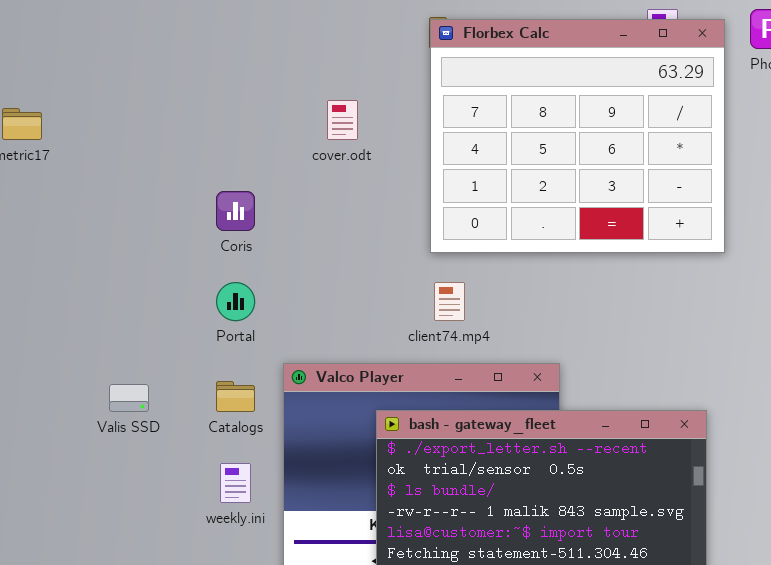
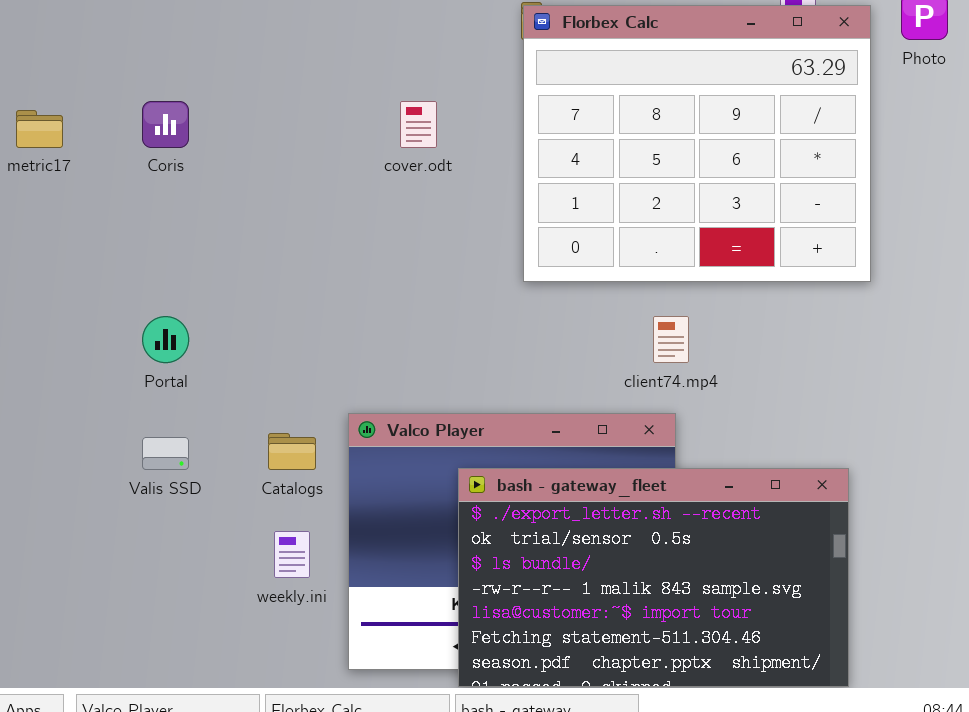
Coris: [216,191,255,231] -> [142,101,189,148], moved
Portal: [216,282,255,321] -> [142,316,189,363], moved
client74.mp4: [434,282,465,321] -> [653,316,689,363], moved

